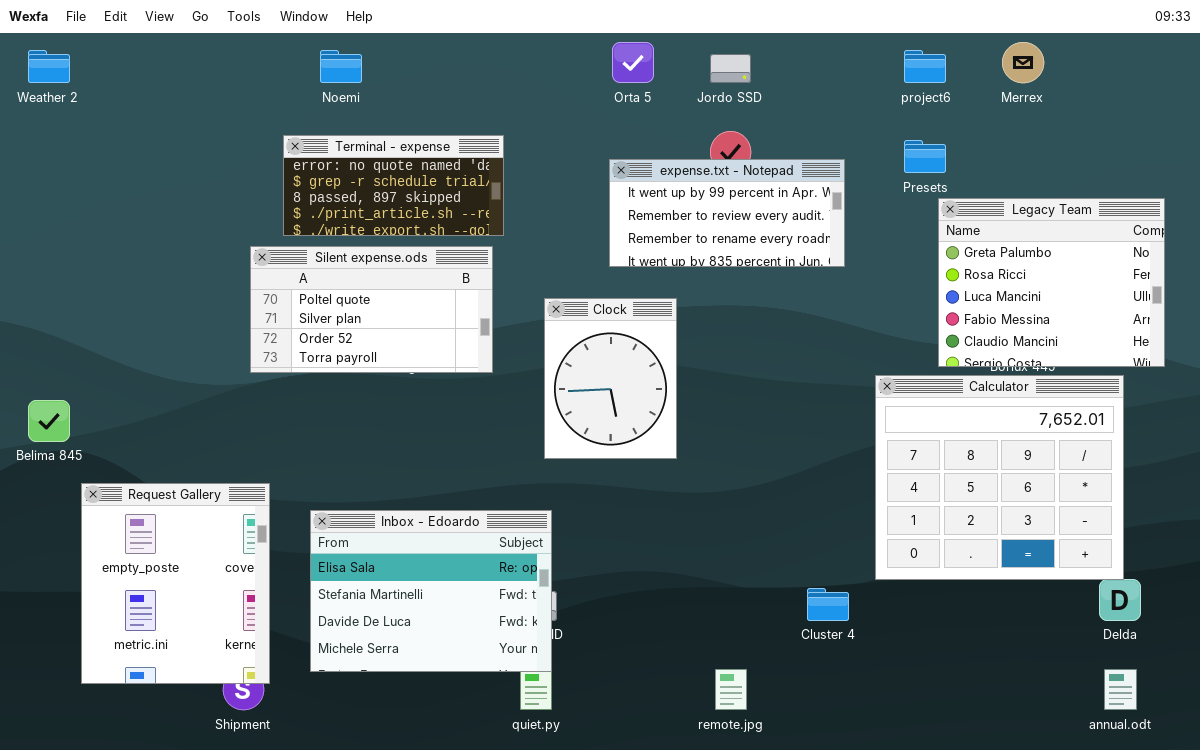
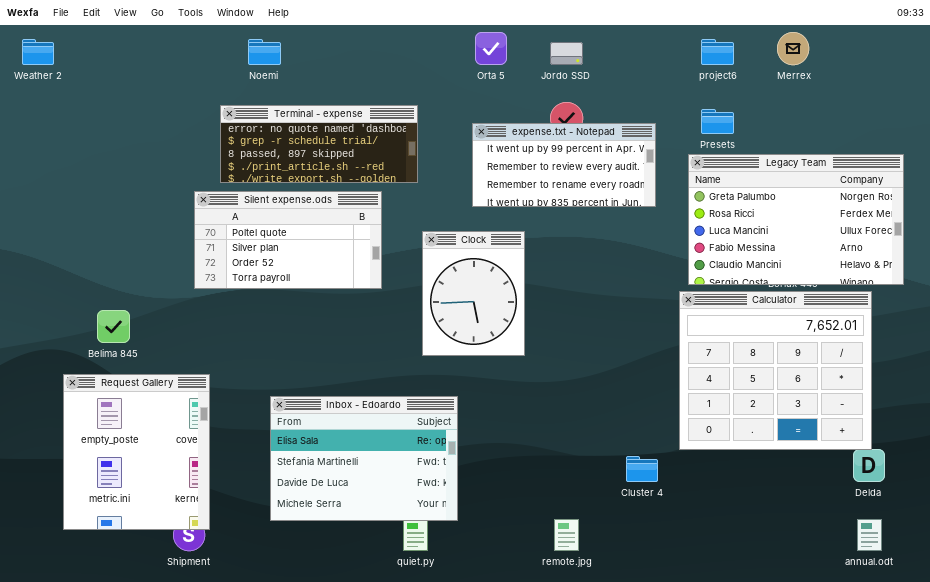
Terminal - expense: [283,135,504,236] -> [220,105,418,183], resized
Legacy Team: [938,198,1165,367] -> [688,154,904,285], resized
Belima 845: [28,400,70,442] -> [97,310,130,343], moved
Inbox - Edoardo: [310,510,552,672] -> [270,396,458,521], moved

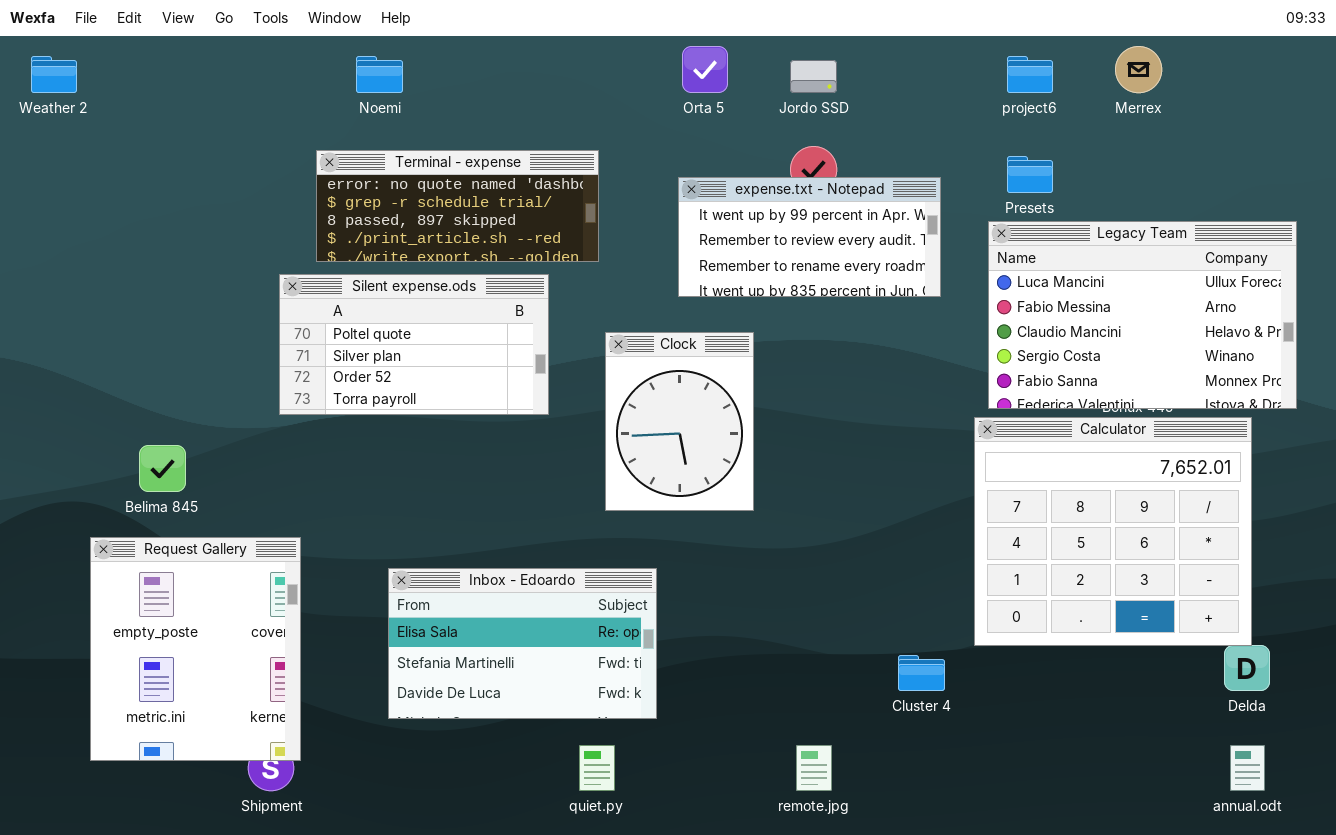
Legacy Team: [688,154,904,285] -> [988,221,1297,409], scrolled down 2 rows
Inbox - Edoardo: [270,396,458,521] -> [388,568,657,719], resized

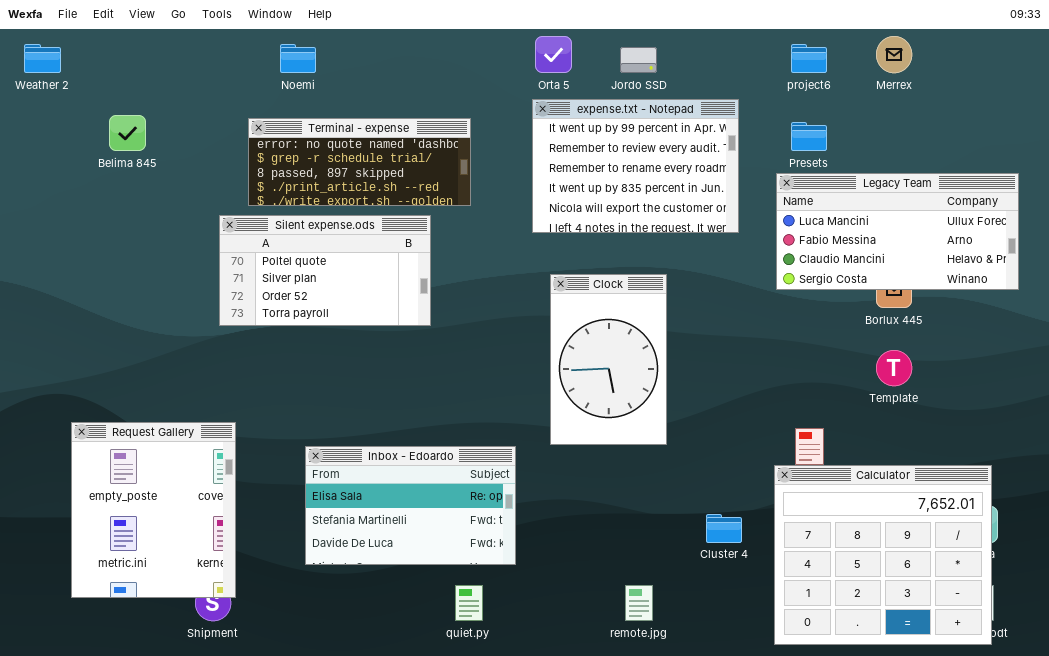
expense.txt - Notepad: [678,177,941,297] -> [532,99,739,233], resized
Legacy Team: [988,221,1297,409] -> [776,173,1019,290], resized
Clock: [605,332,754,511] -> [550,274,667,445], moved, resized
Calculator: [974,417,1252,646] -> [774,465,992,645], moved
Belima 845: [139,445,186,492] -> [109,115,146,151], moved

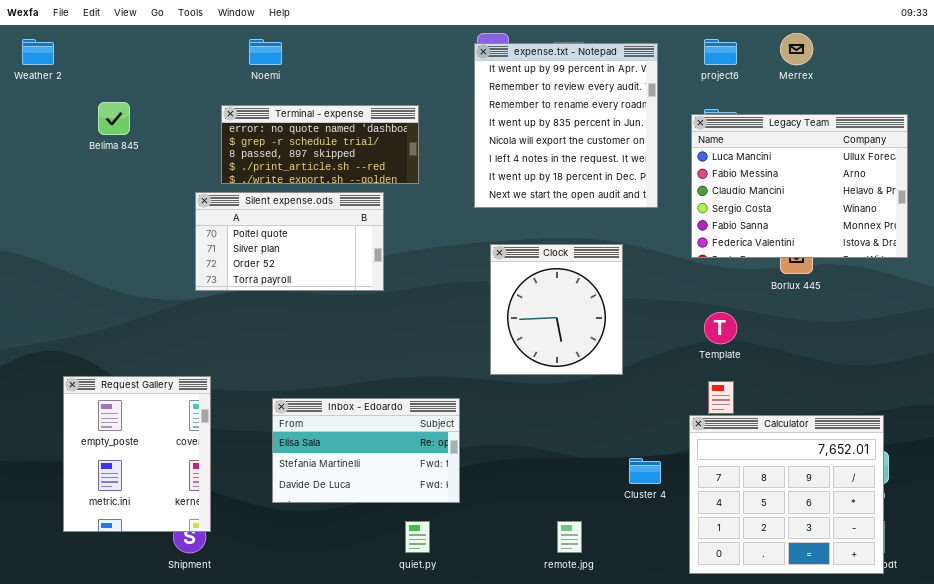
expense.txt - Notepad: [532,99,739,233] -> [474,43,658,208], resized
Legacy Team: [776,173,1019,290] -> [691,114,908,258], resized
Clock: [550,274,667,445] -> [490,244,623,375], resized
Template: [876,350,912,386] -> [704,312,737,344], moved

